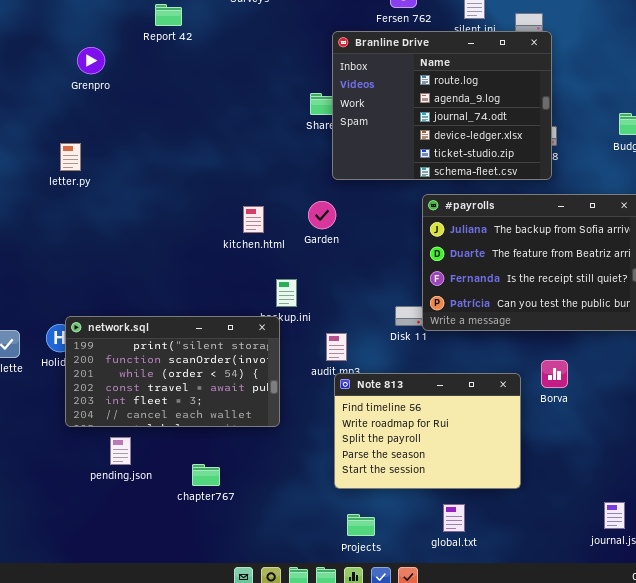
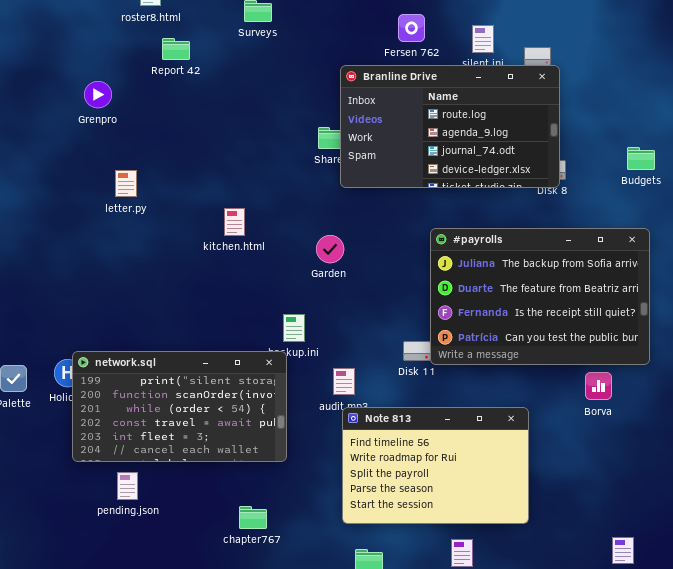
Branline Drive: [332,31,552,180] -> [340,65,560,188], resized
letter.py: [60,143,81,171] -> [115,170,137,197], moved
kitchen.html: [243,206,264,233] -> [224,208,245,236], moved
Borva: [541,360,568,388] -> [585,372,612,400], moved
chapter767: [192,464,220,486] -> [239,506,267,529], moved

